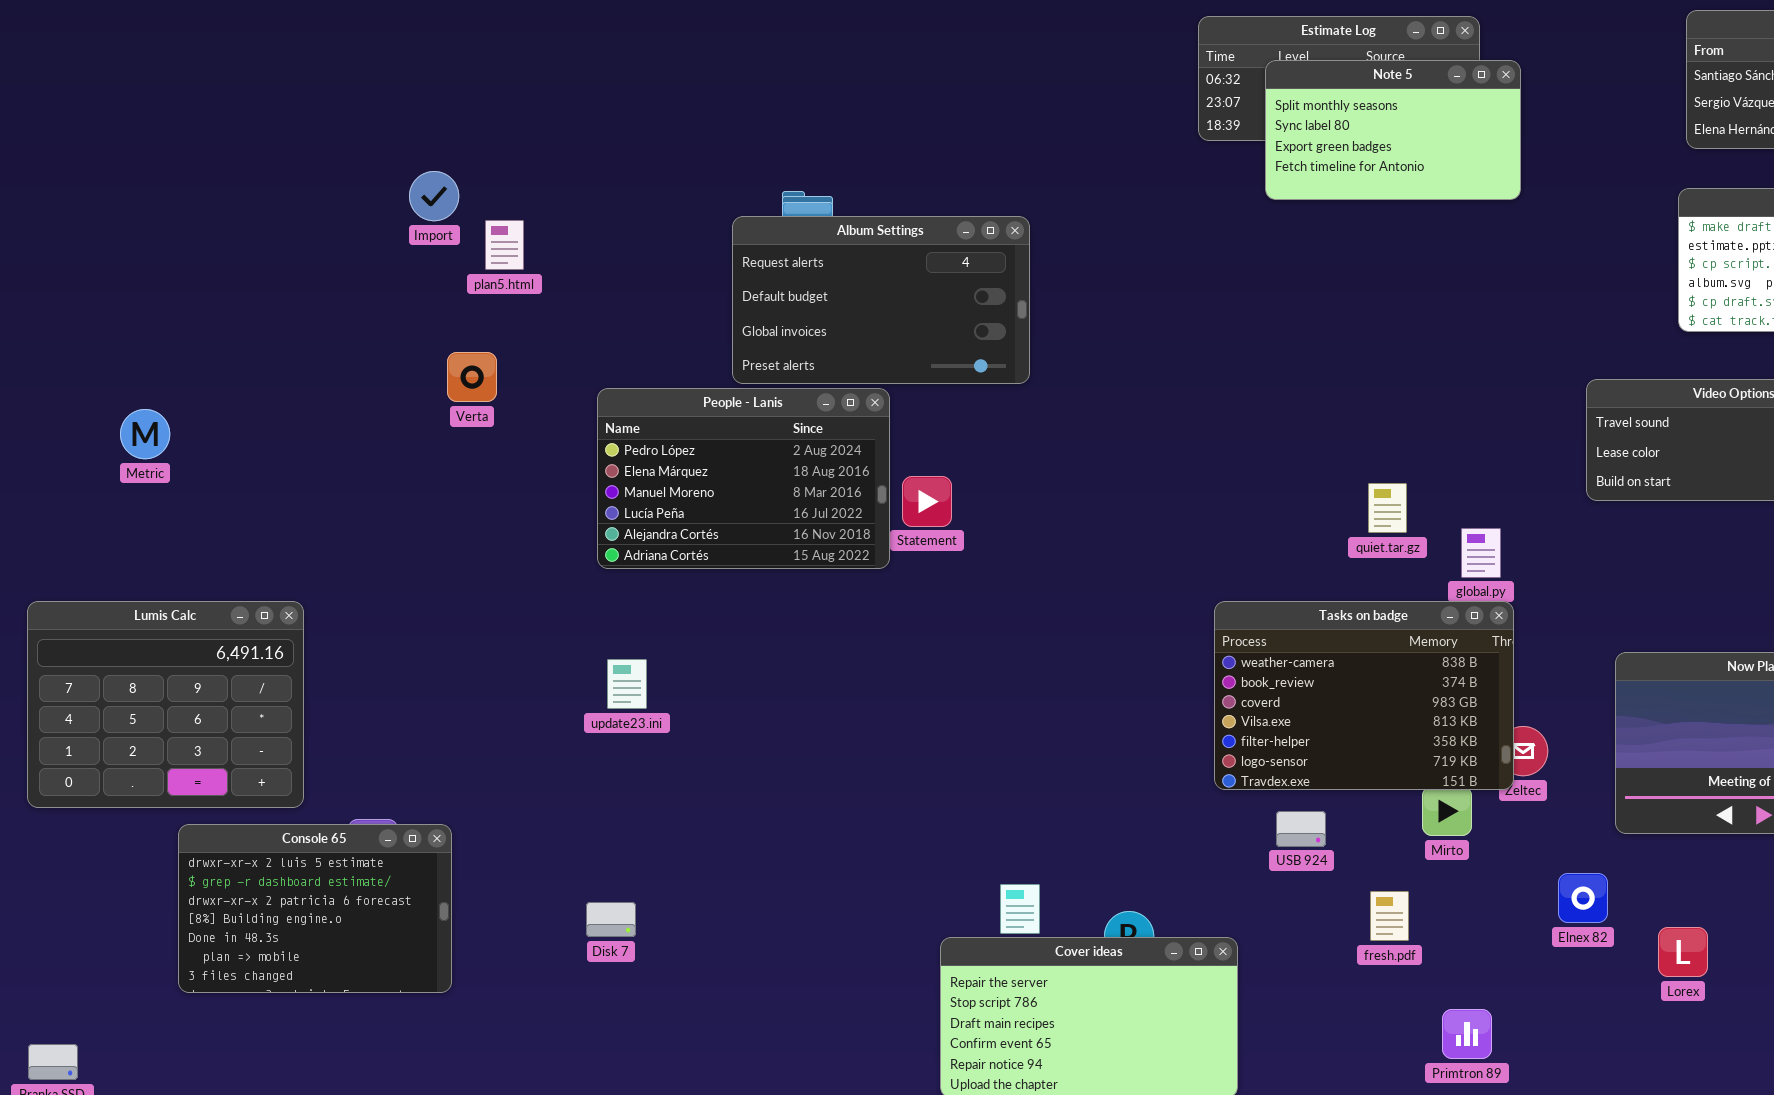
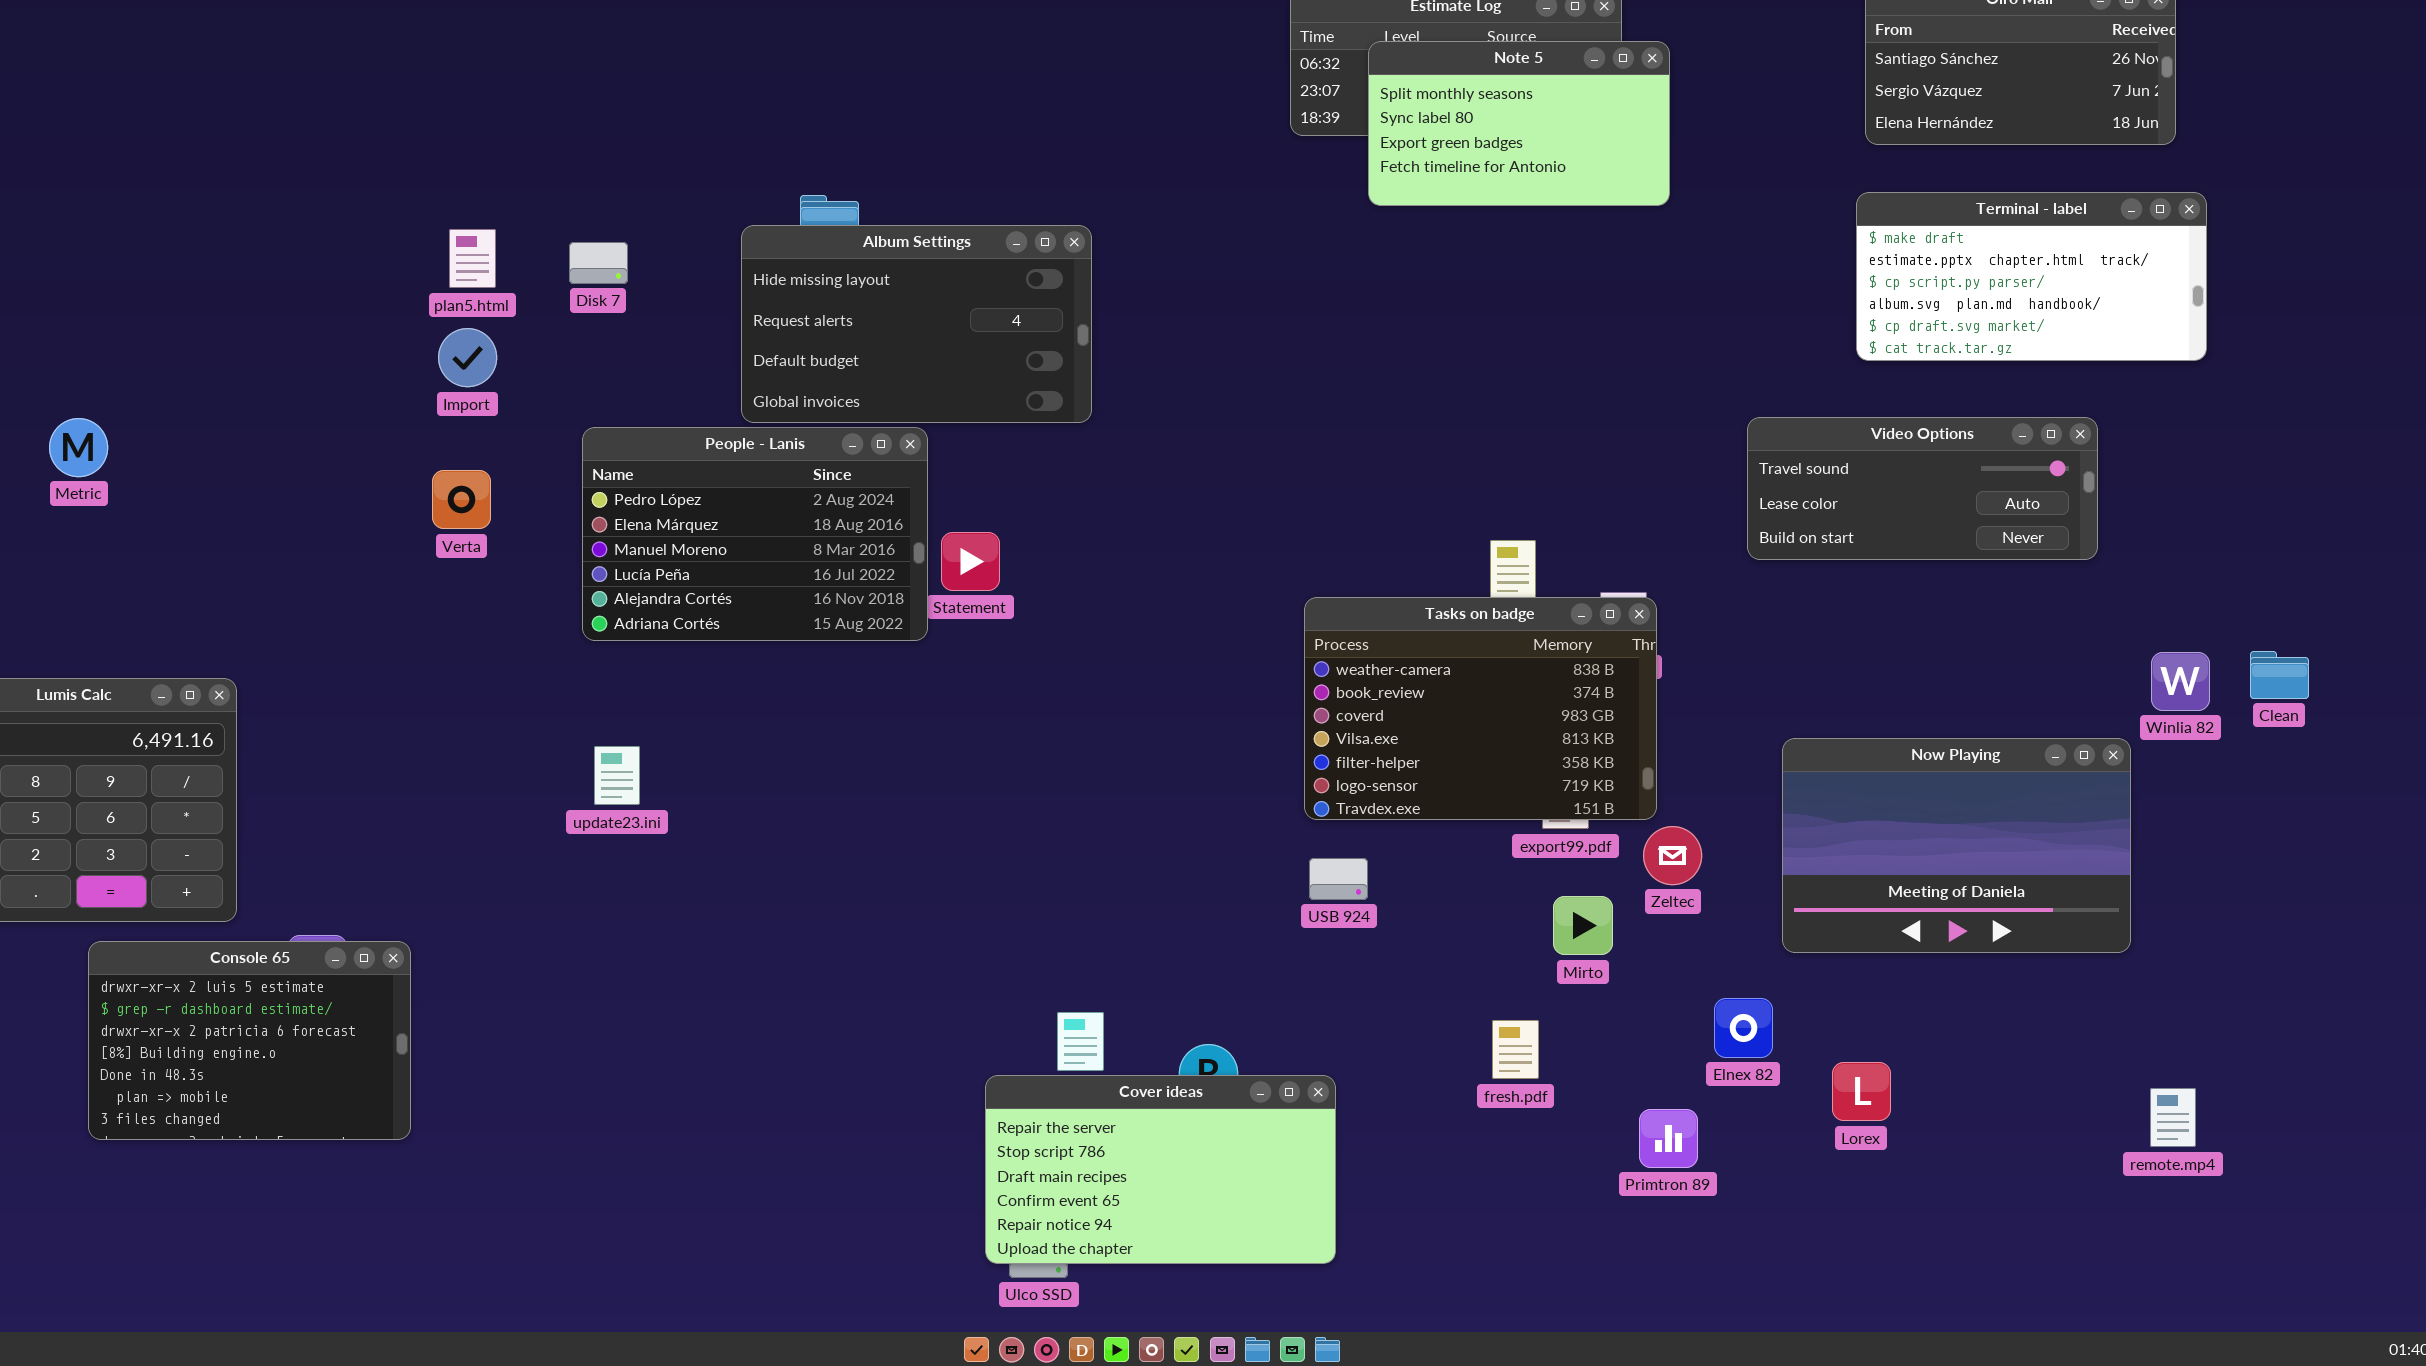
Import: [409,171,459,221] -> [438,328,497,387], moved
Album Settings: [732,216,1030,384] -> [741,225,1092,423], scrolled up 1 row
Verta: [447,352,497,402] -> [432,470,491,529], moved
Metric: [120,409,170,459] -> [49,418,108,477], moved
Tasks on badge: [1214,601,1514,790] -> [1304,597,1657,820], moved
USB 924: [1276,811,1326,847] -> [1309,858,1368,900], moved
Disk 7: [586,902,636,937] -> [569,242,628,284], moved
Primtron 89: [1442,1009,1492,1059] -> [1639,1109,1698,1168], moved

